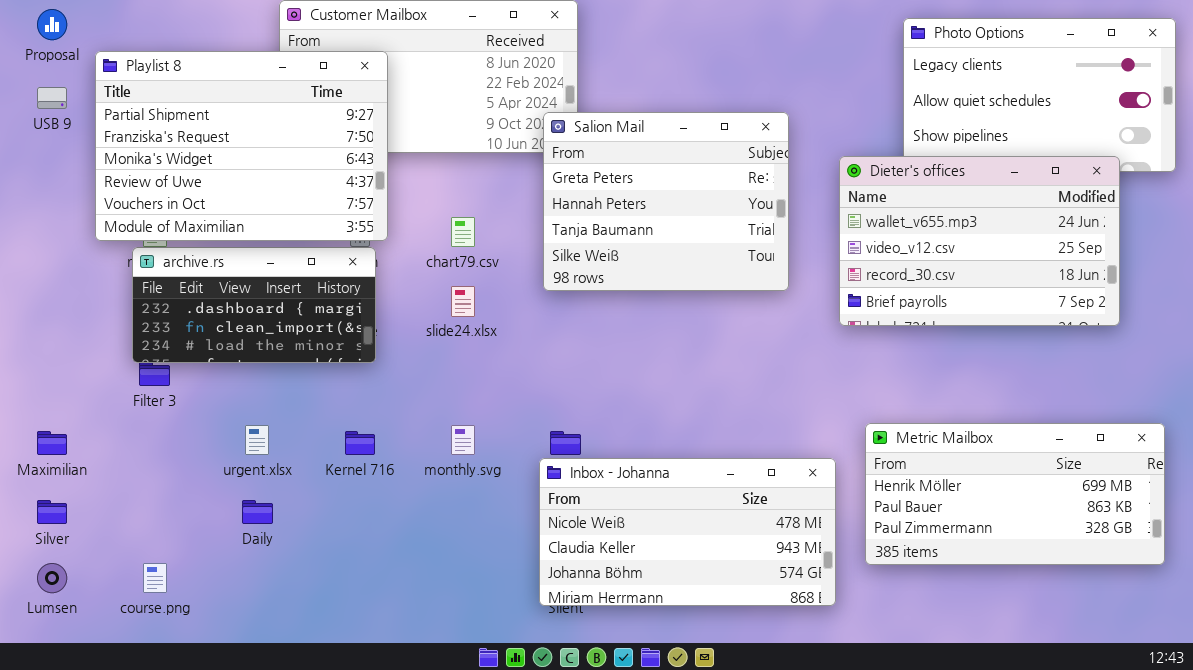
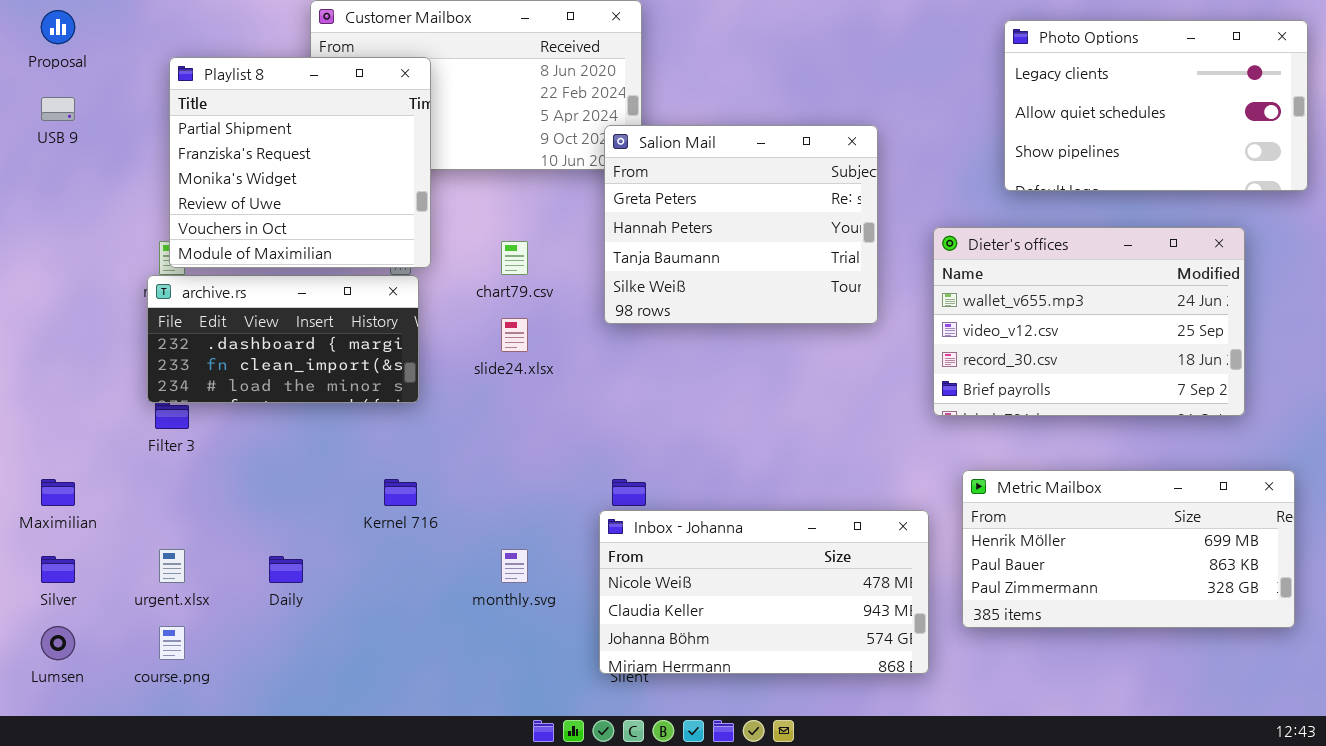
Playlist 8: [95,51,388,241] -> [169,57,431,268], resized
Dieter's offices: [839,156,1120,326] -> [933,227,1245,416], moved
urgent.xlsx: [245,425,269,455] -> [159,549,185,583], moved
monthly.svg: [451,425,475,455] -> [501,549,528,583], moved

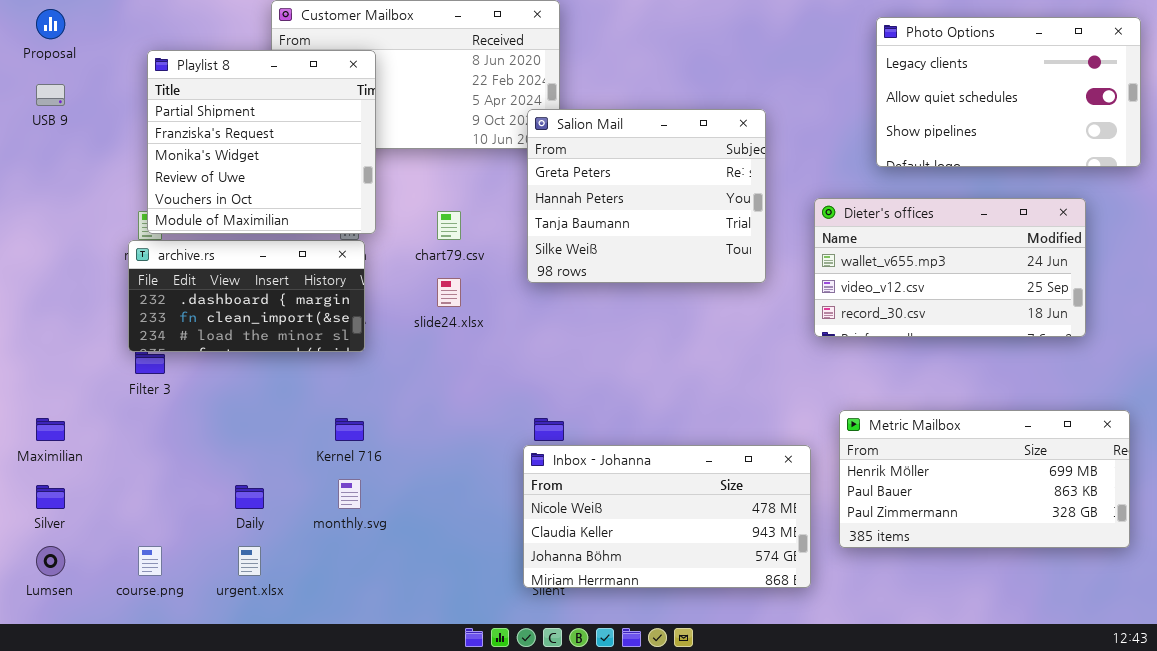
Dieter's offices: [933,227,1245,416] -> [814,198,1086,337], resized
urgent.xlsx: [159,549,185,583] -> [238,546,261,576], moved
monthly.svg: [501,549,528,583] -> [338,479,361,509], moved

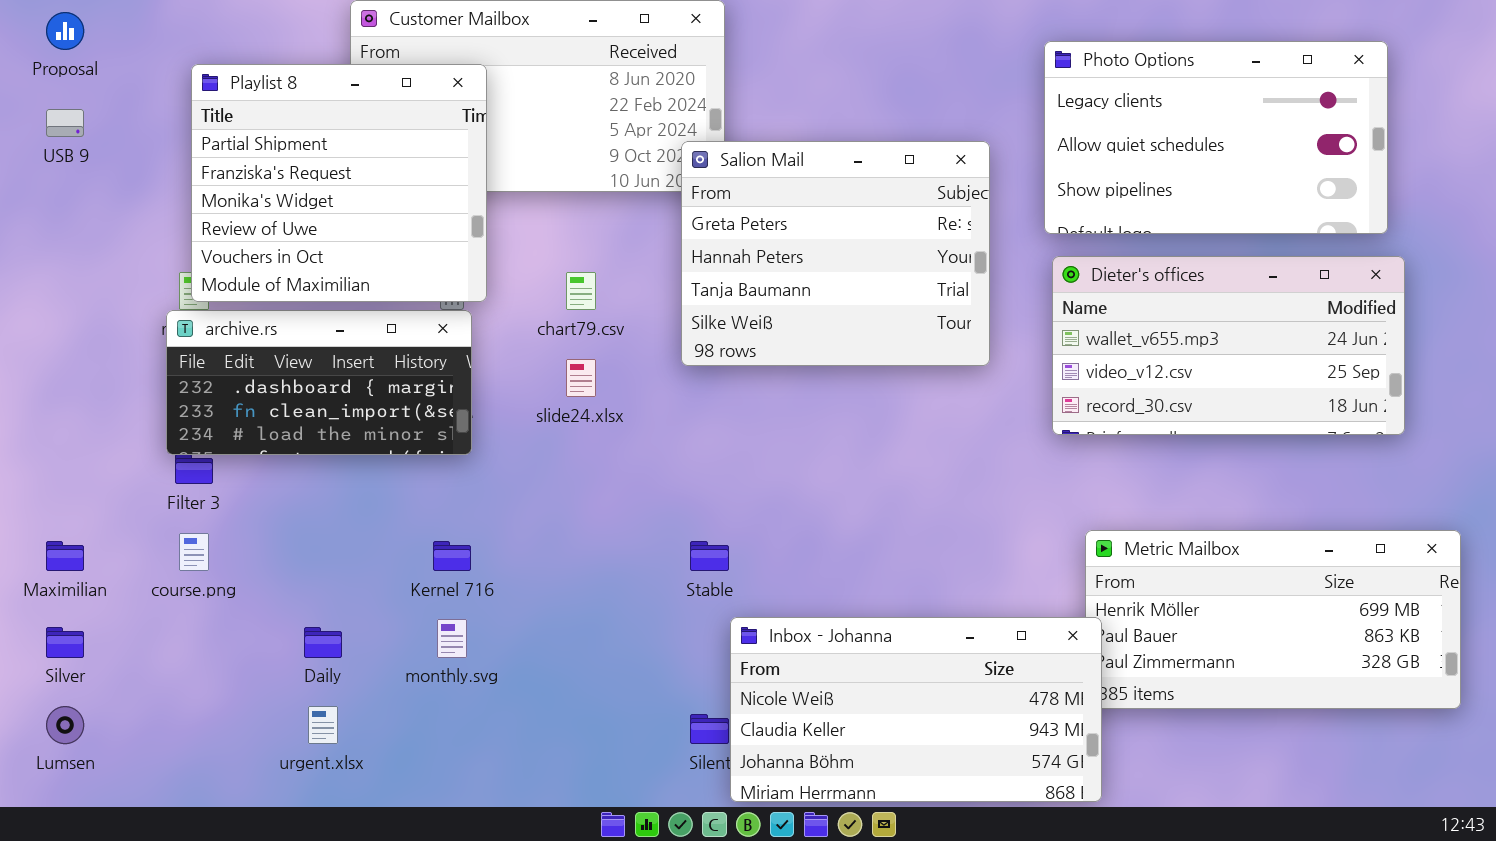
Photo Options: [876,17,1141,167] -> [1044,41,1388,234], moved
Inbox - Johanna: [523,445,811,588] -> [730,617,1102,802], moved
course.png: [138,546,162,576] -> [179,533,209,571], moved

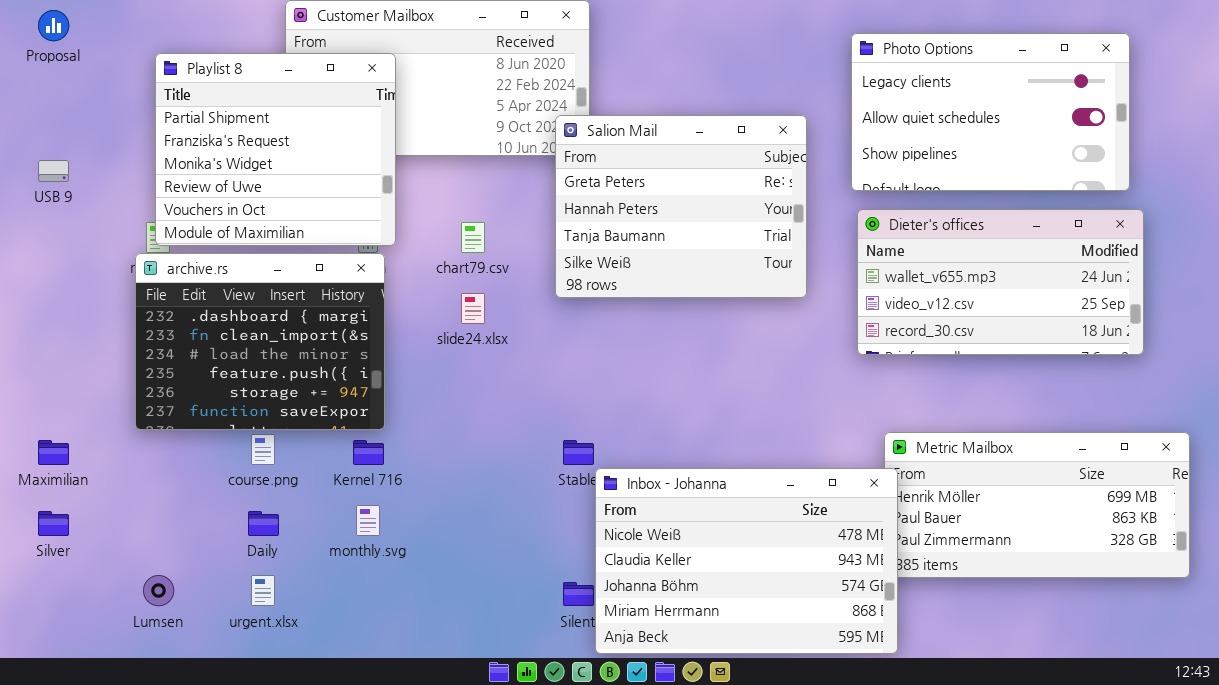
USB 9: [46,109,84,137] -> [38,160,69,182], moved
archive.rs: [166,310,472,455] -> [135,253,385,430], resized
course.png: [179,533,209,571] -> [251,434,275,465], moved
Inbox - Johanna: [730,617,1102,802] -> [595,468,898,654], resized
Lumsen: [46,706,84,744] -> [143,575,174,606], moved

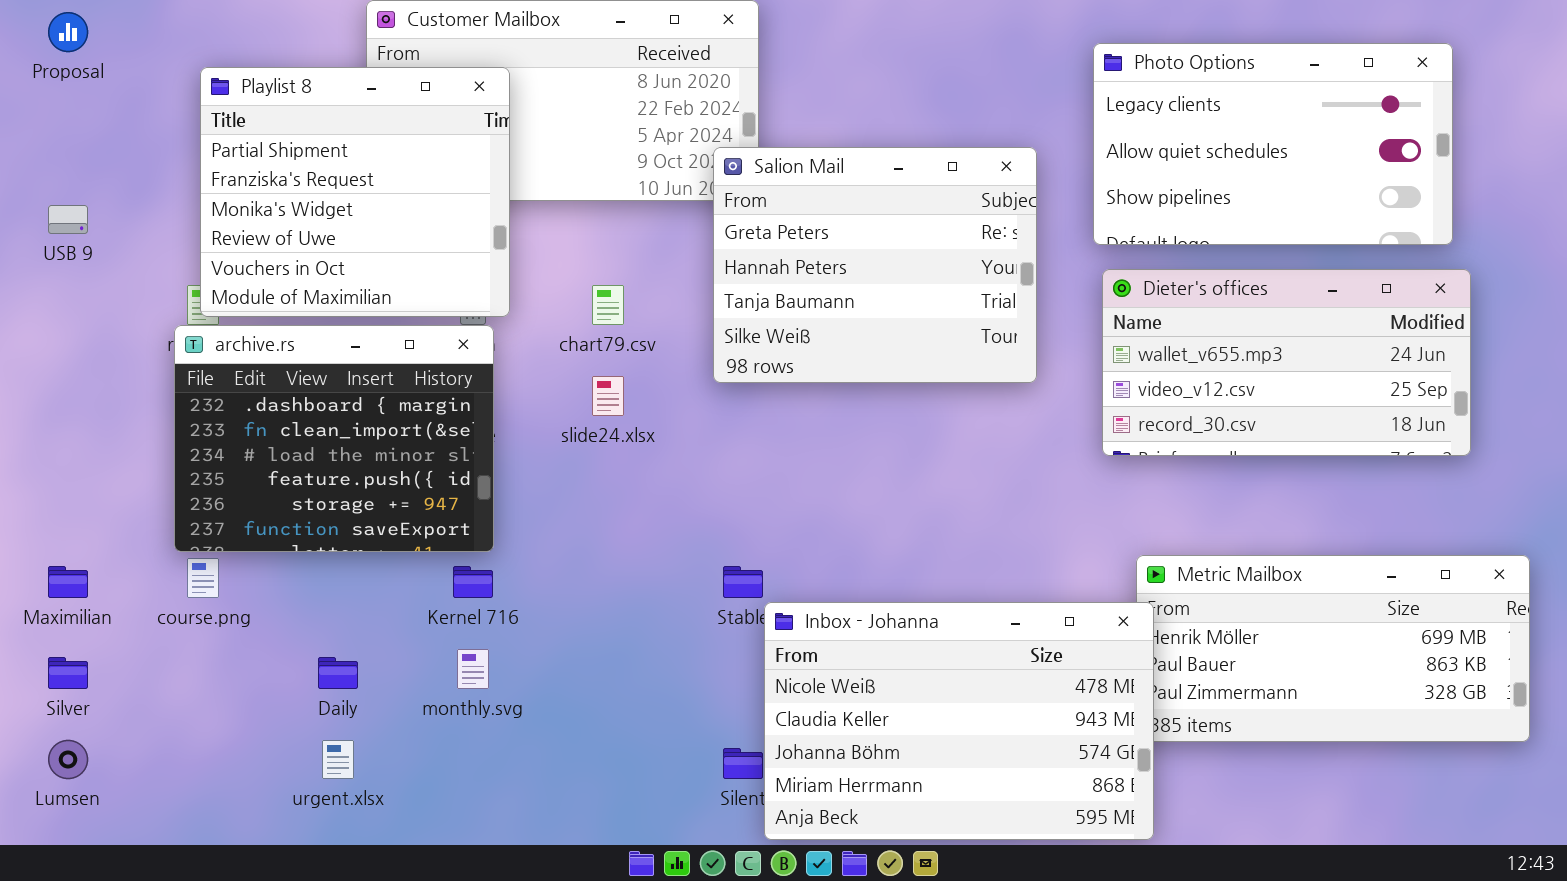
course.png: [251,434,275,465] -> [187,558,219,598], moved
Lumsen: [143,575,174,606] -> [48,740,88,779], moved

